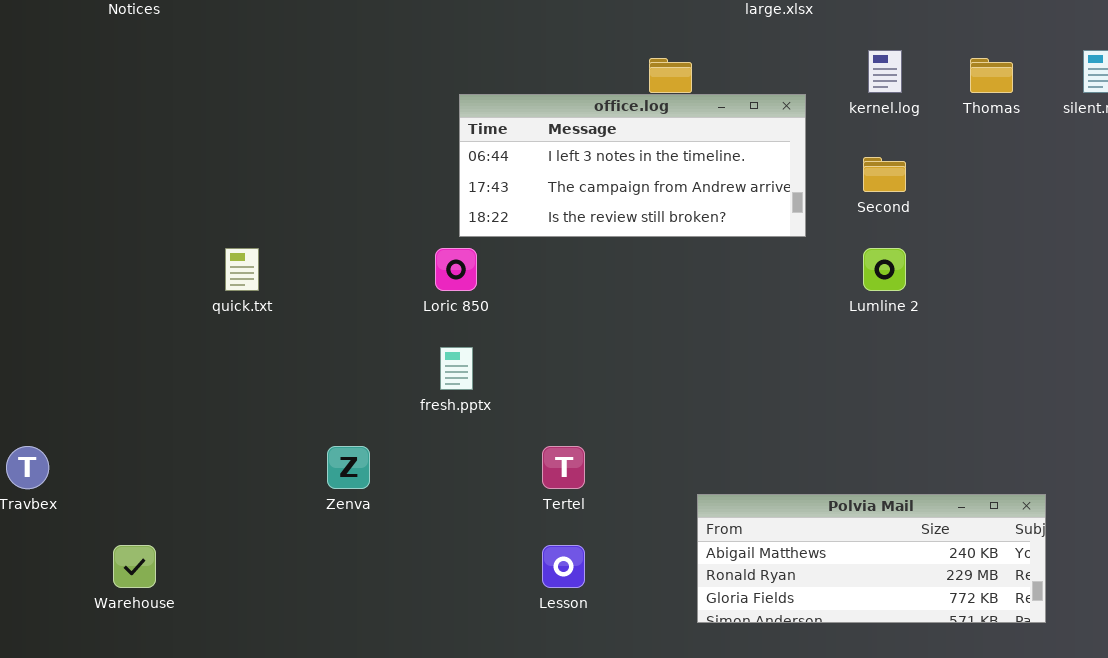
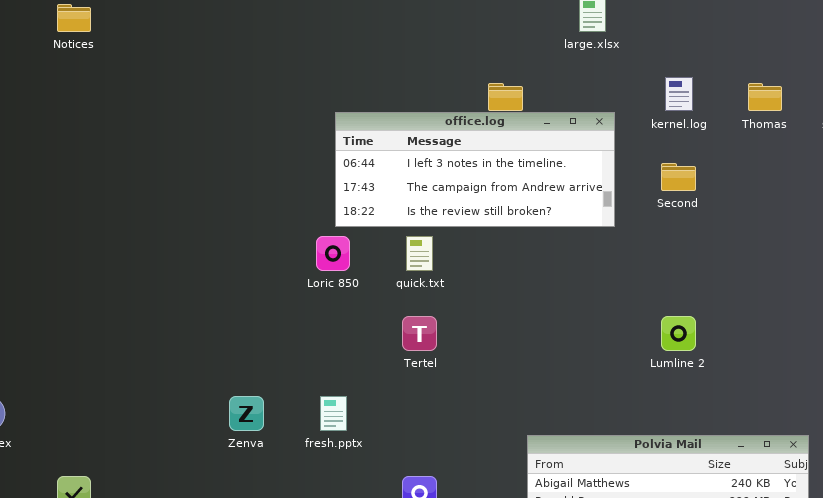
quick.txt: [225,248,259,291] -> [406,236,433,271], moved
Lumline 2: [863,248,906,291] -> [661,316,696,351], moved
fresh.pptx: [440,347,473,390] -> [320,396,347,431], moved
Tertel: [542,446,585,489] -> [402,316,437,351], moved

